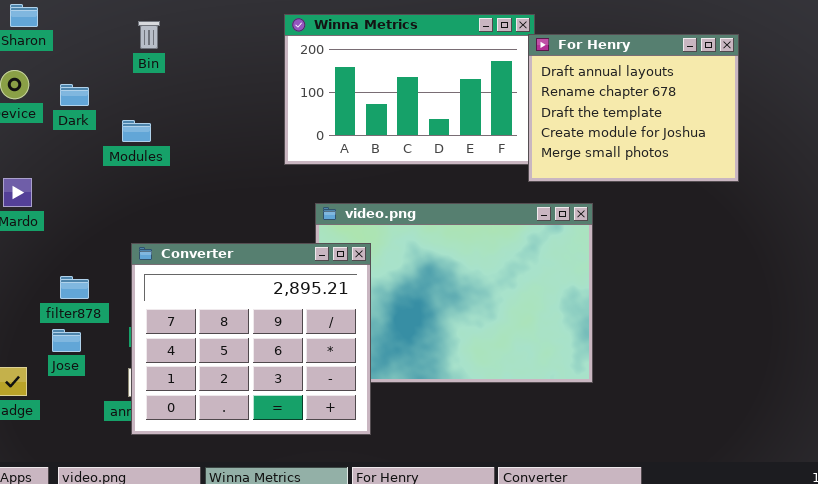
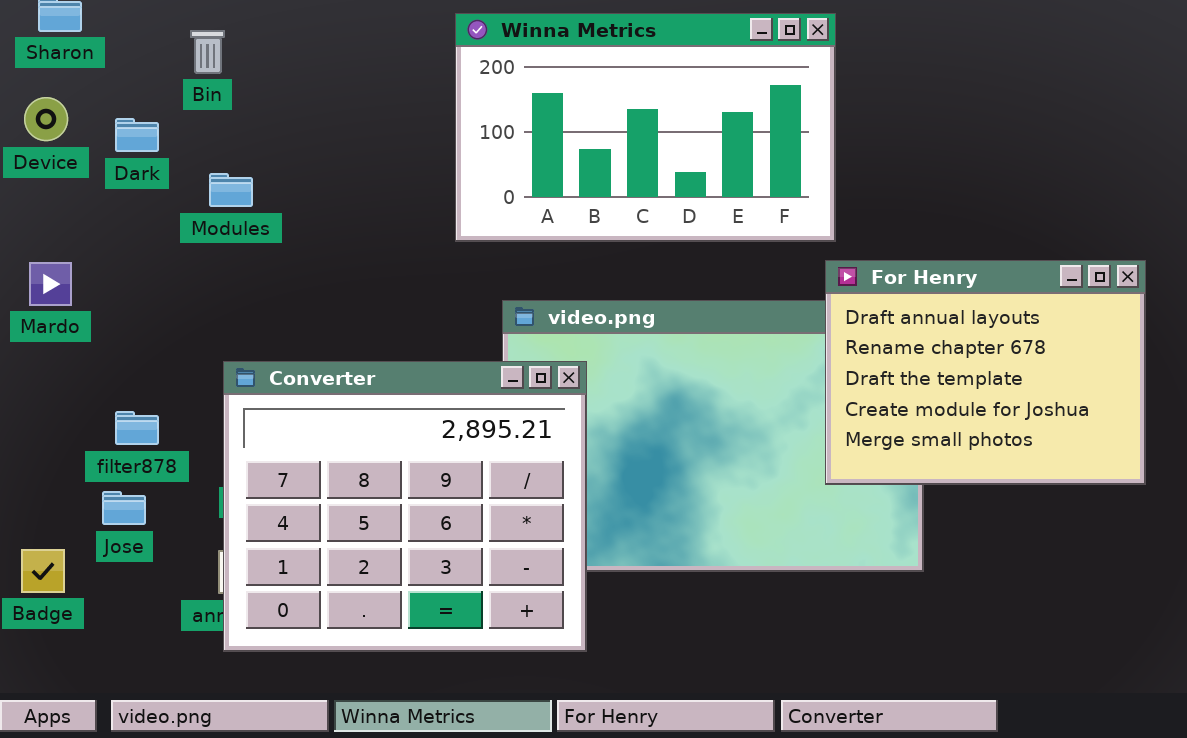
Bin: [138,21,160,49] -> [190,30,225,74], moved
For Henry: [528,34,739,182] -> [825,260,1146,485], moved

